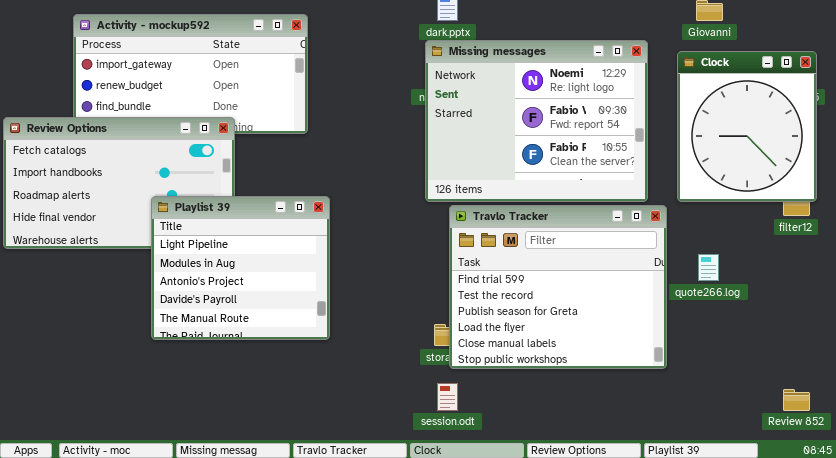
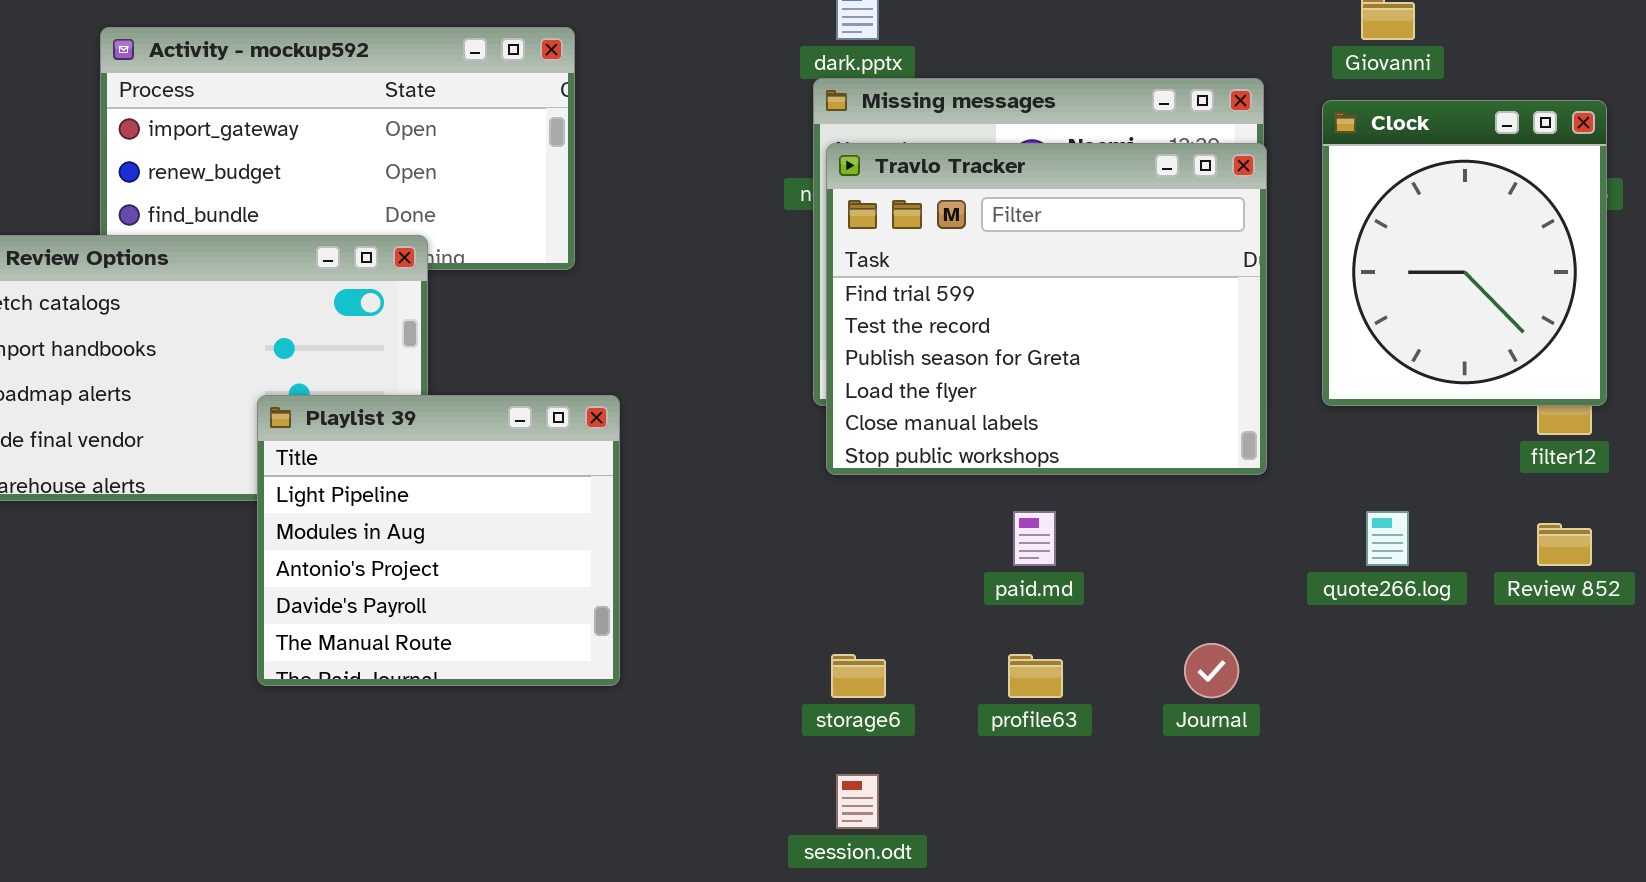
Travlo Tracker: [449,205,667,369] -> [826,143,1267,475], moved
Review 852: [783,389,810,411] -> [1537,523,1592,566], moved

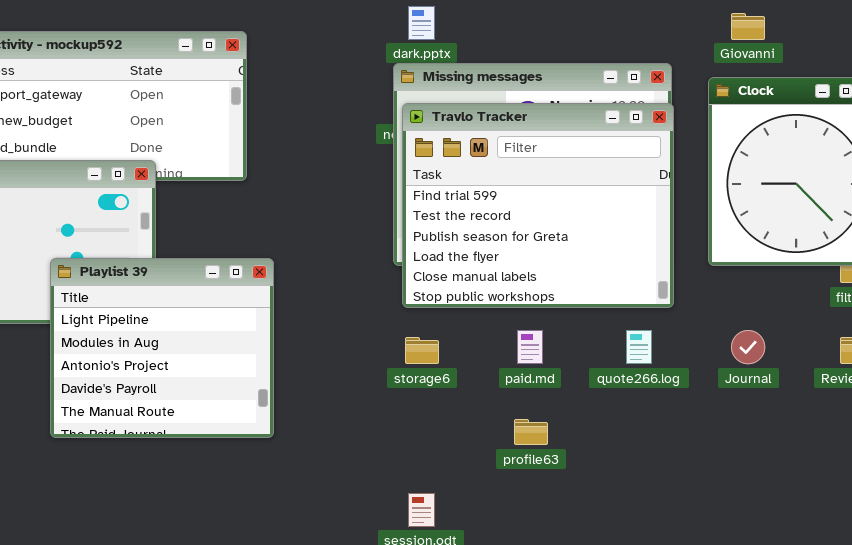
quote266.log: [1366,511,1409,566] -> [626,330,652,364], moved
Journal: [1184,643,1239,698] -> [731,330,765,364], moved
storage6: [831,654,886,698] -> [405,337,439,364], moved

